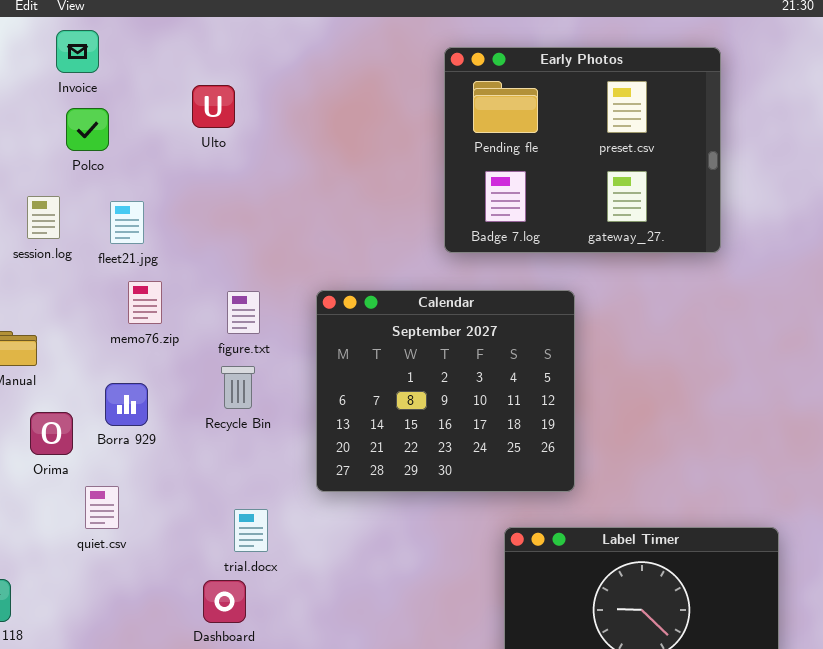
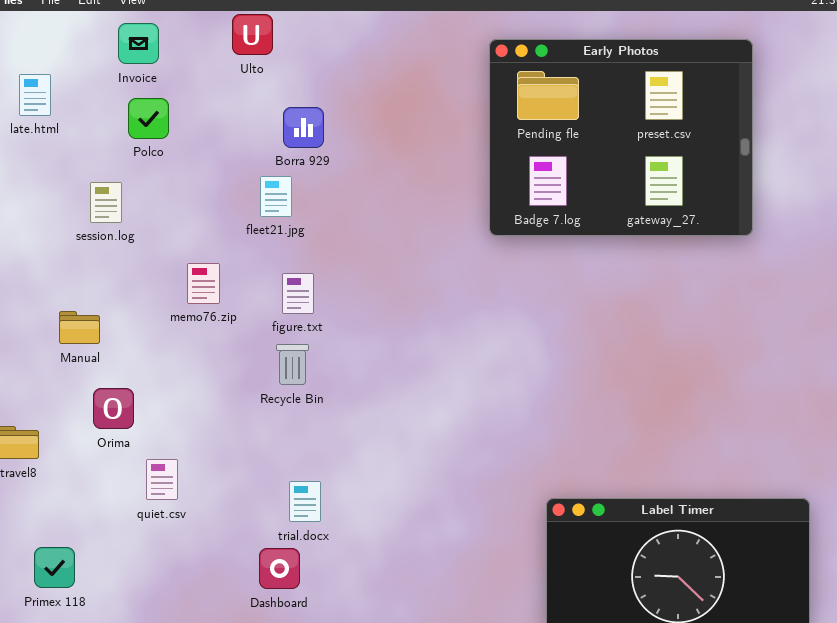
Ulto: [192,85,235,128] -> [232,14,273,55], moved
fleet21.jpg: [110,201,144,244] -> [260,176,292,217], moved
Calendar: [316,290,575,492] -> none, closed
Borra 929: [105,383,148,426] -> [283,107,324,148], moved

